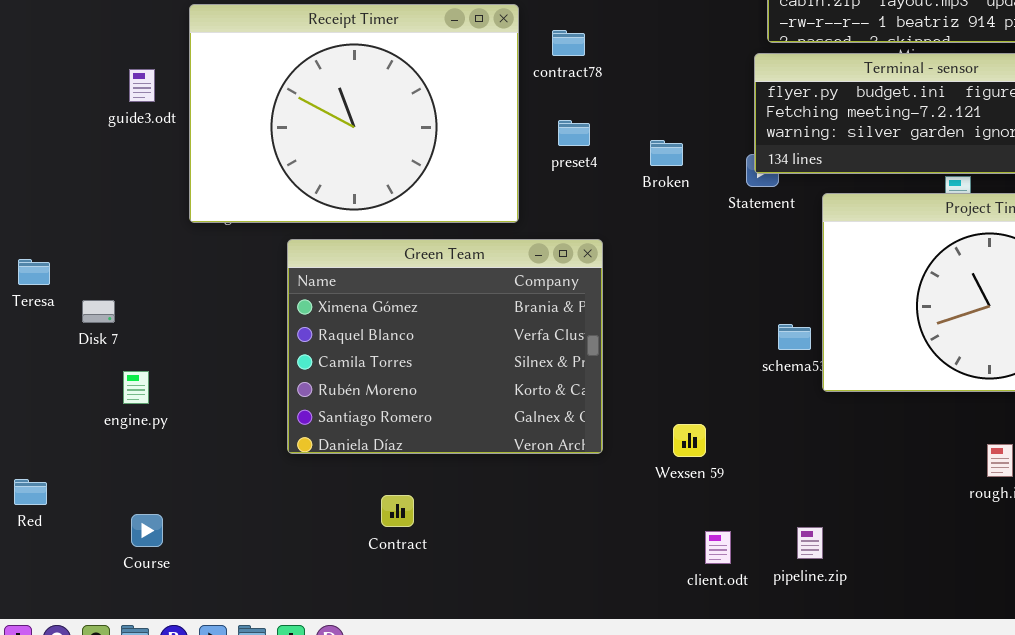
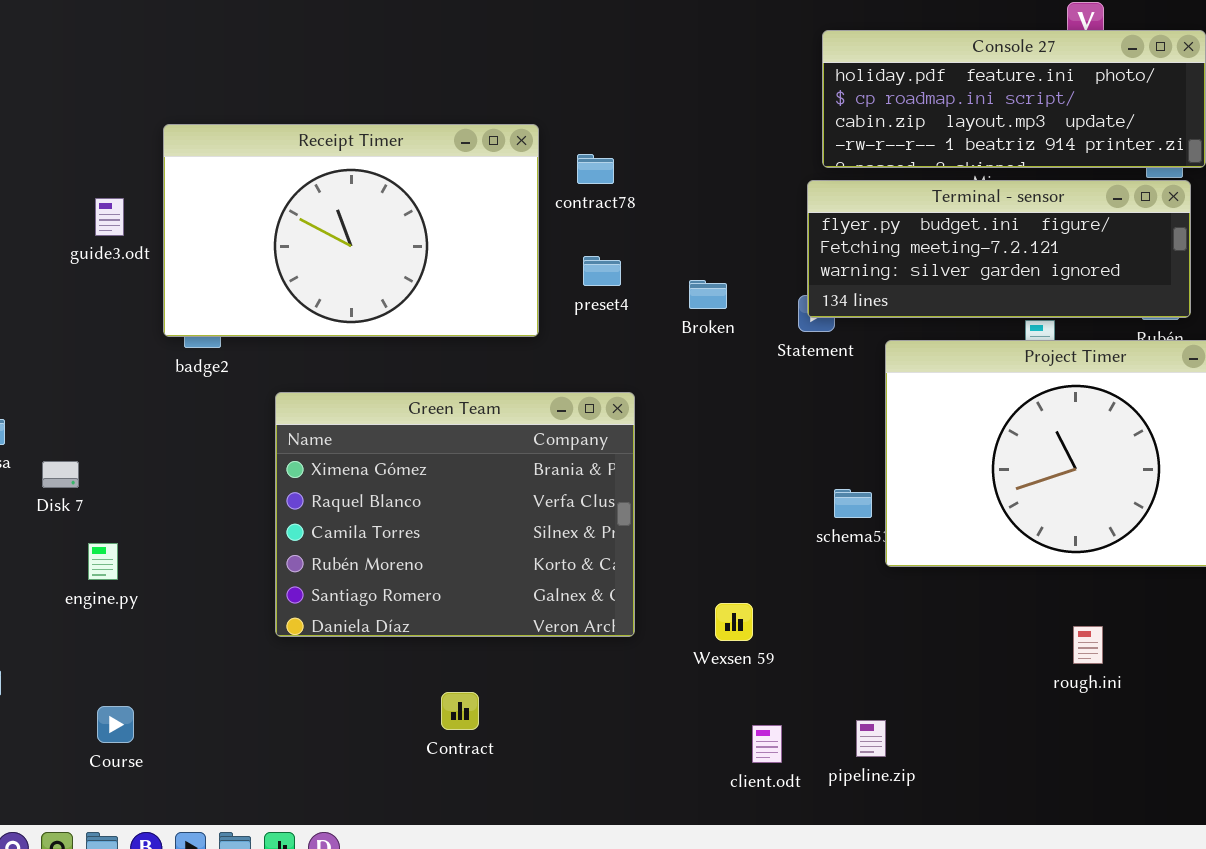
Receipt Timer: [189,4,519,223] -> [163,124,539,337], resized
Contract: [381,495,414,527] -> [441,692,479,730], moved

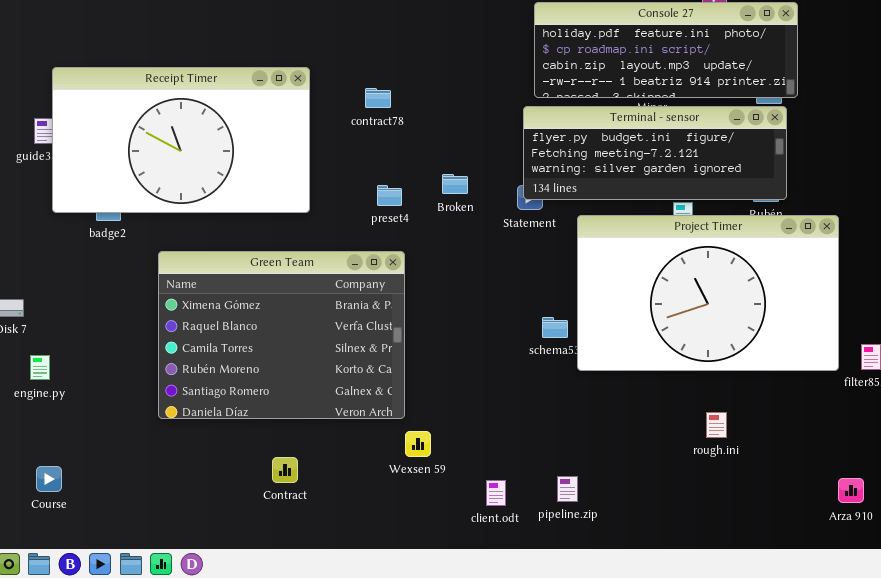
Receipt Timer: [163,124,539,337] -> [52,67,310,213], moved
preset4: [583,256,621,286] -> [377,185,402,206], moved
Wexsen 59: [715,603,753,641] -> [405,431,431,457], moved

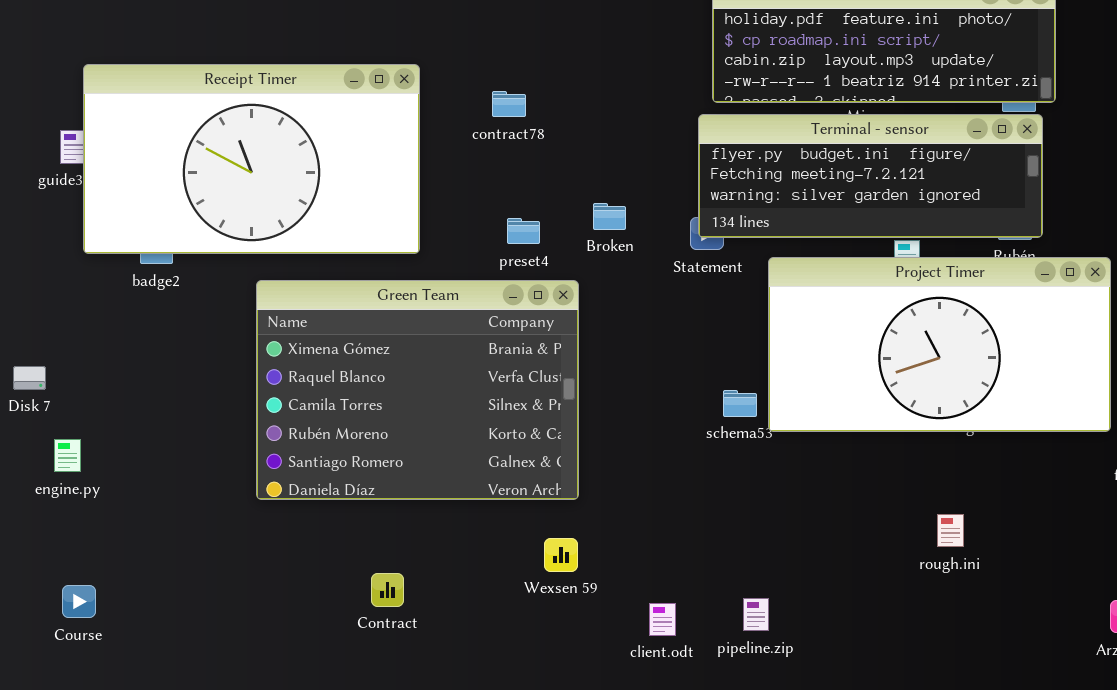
Project Timer: [577,215,839,371] -> [768,257,1111,432], resized
Green Team: [158,251,405,419] -> [256,280,579,500], moved

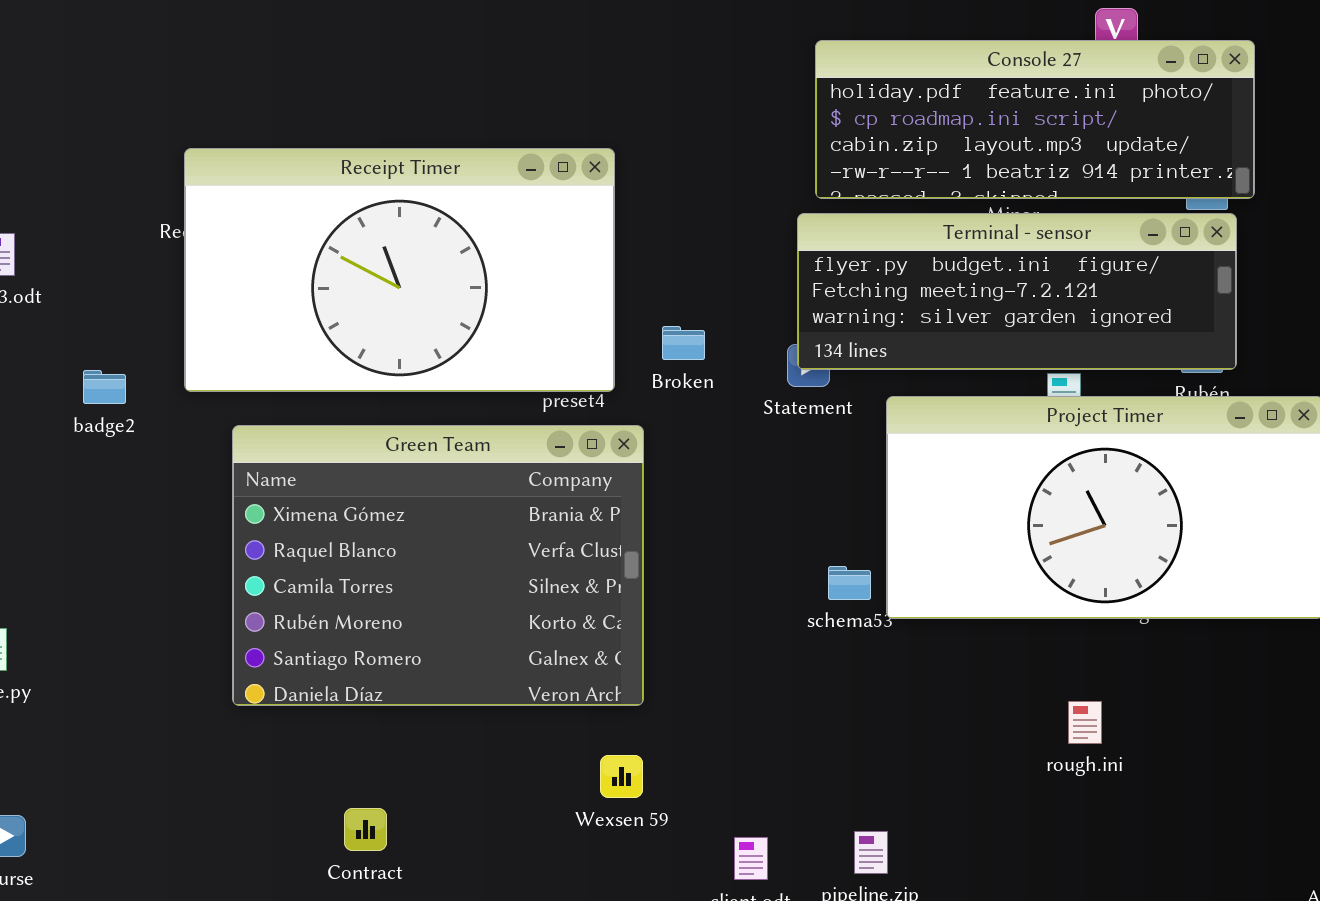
Receipt Timer: [83,64,420,254] -> [184,148,615,392], moved
rough.ini: [937,514,964,547] -> [1068,701,1102,744], moved
Contract: [371,573,404,607] -> [344,808,387,851], moved

